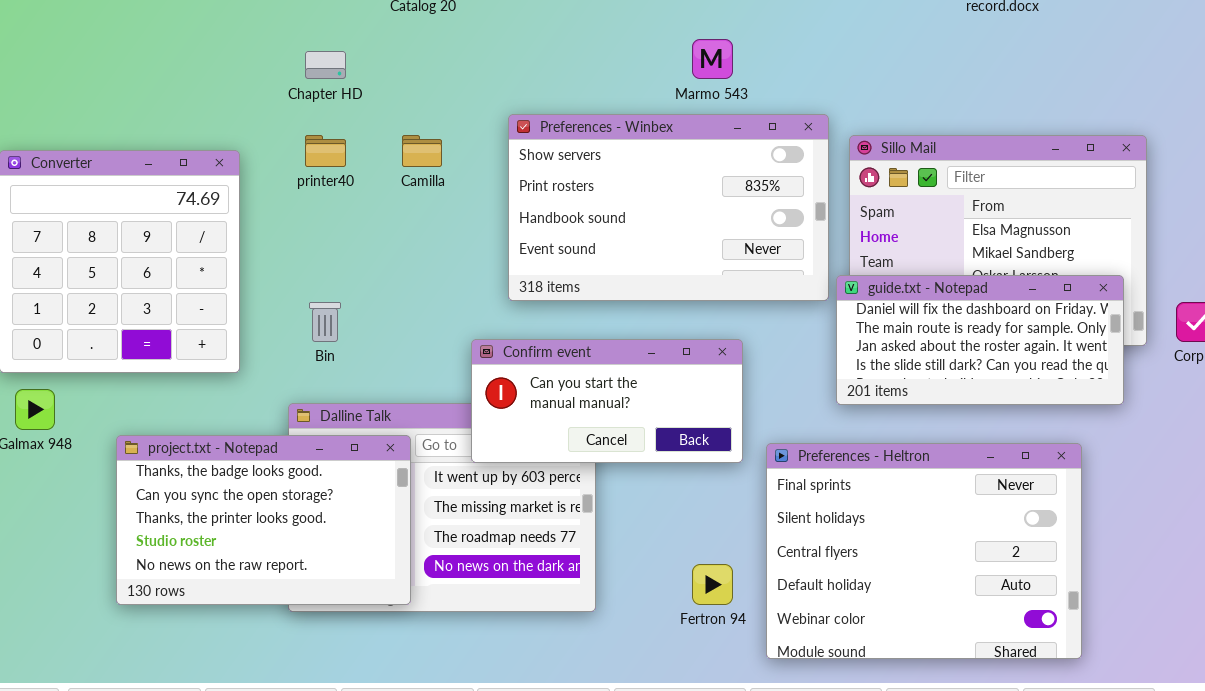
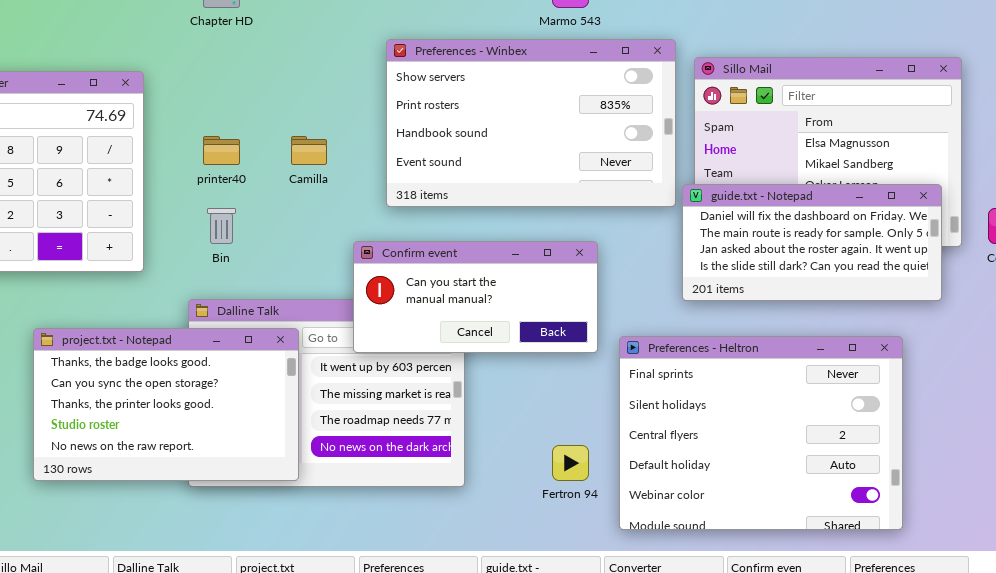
printer40: [305,135,346,167] -> [203,136,240,165], moved
Camilla: [402,135,442,167] -> [291,136,327,165], moved

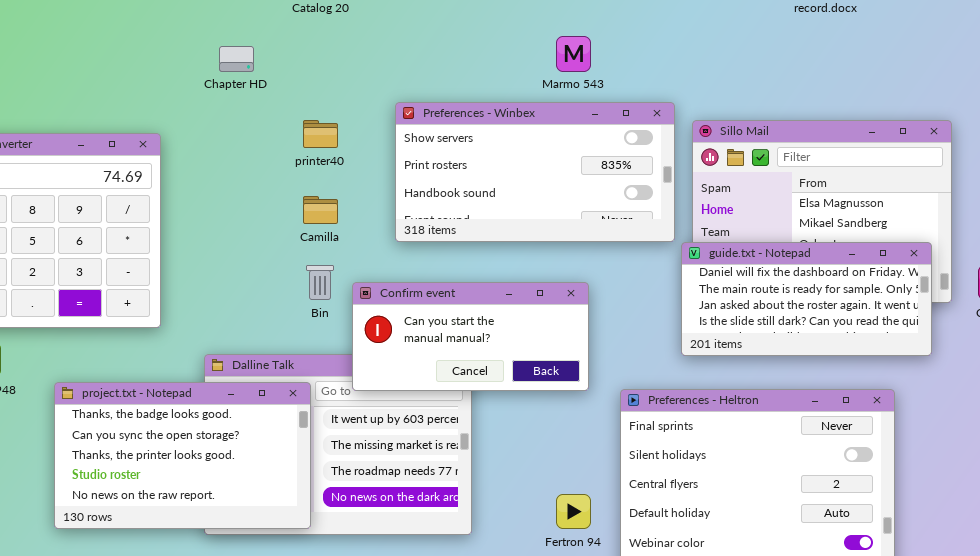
Preferences - Winbex: [386,39,676,207] -> [395,102,675,242], resized
printer40: [203,136,240,165] -> [303,120,338,148], moved
Bin: [207,208,236,244] -> [306,265,334,300], moved
Confirm event: [353,241,598,353] -> [352,282,589,391], moved

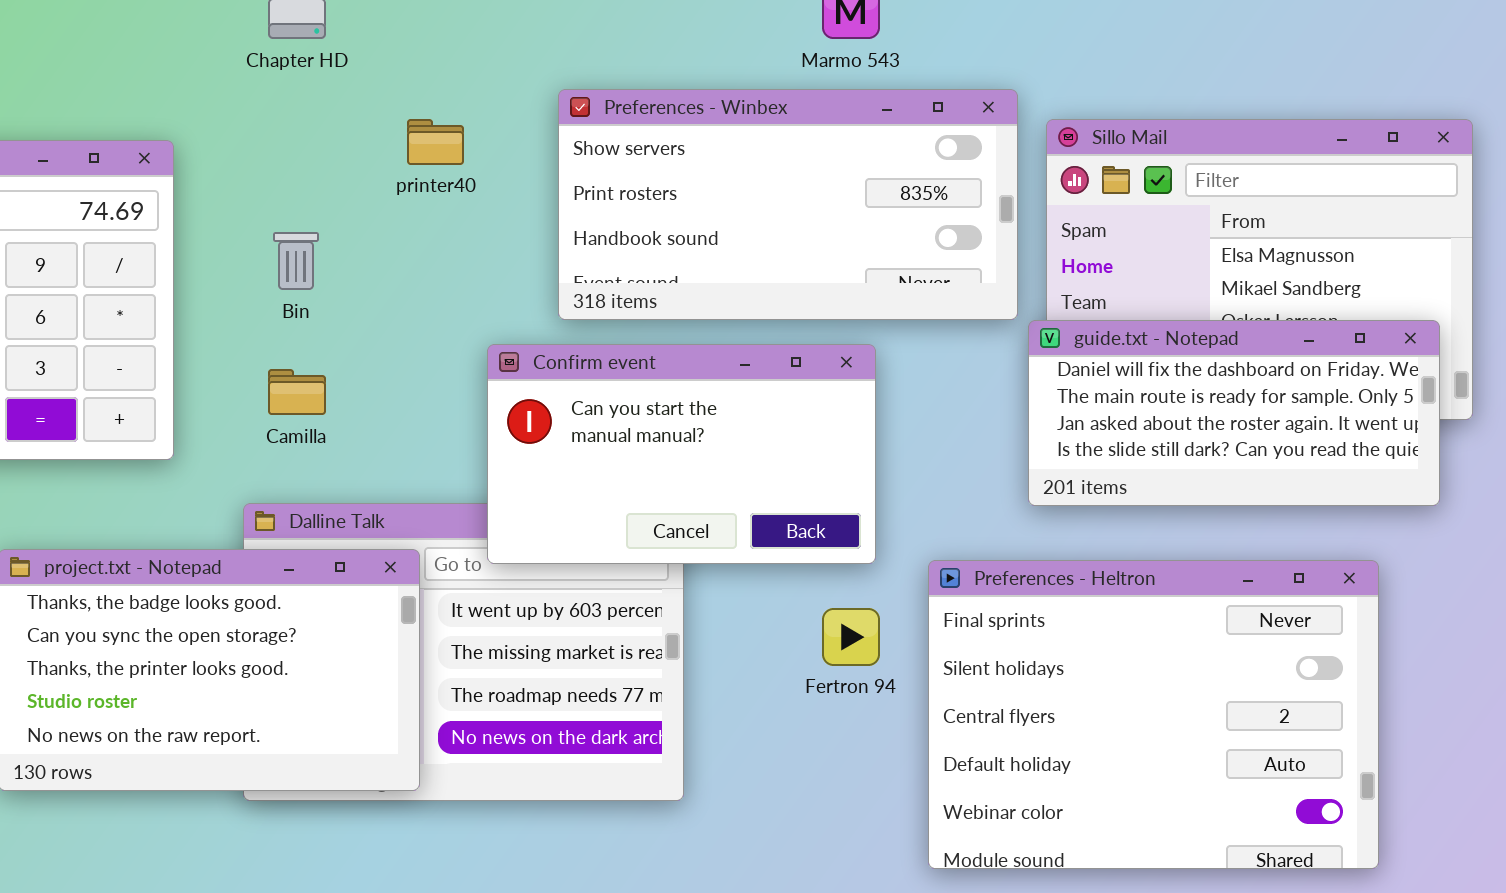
Camilla: [303,196,338,224] -> [268,369,326,415], moved
Bin: [306,265,334,300] -> [273,232,319,290], moved
Confirm event: [352,282,589,391] -> [487,344,876,564], resized
Fertron 94: [556,494,591,529] -> [822,608,880,666], moved

